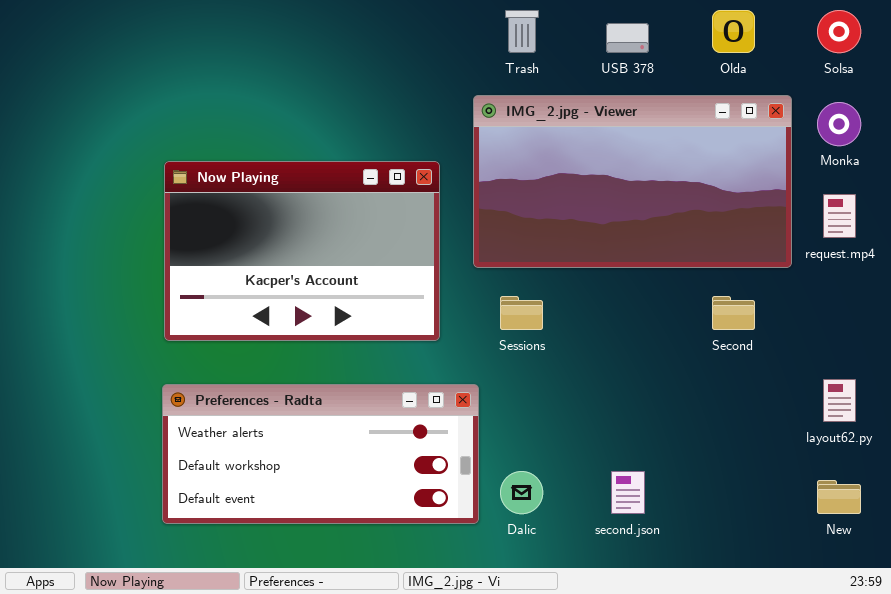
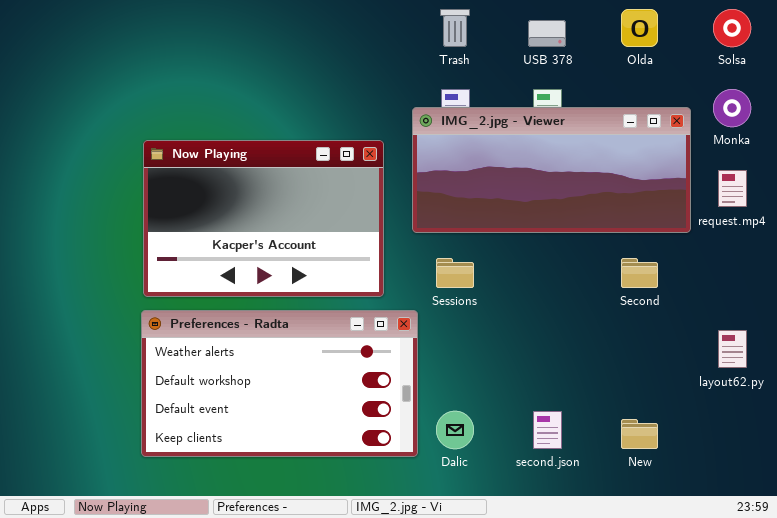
IMG_2.jpg - Viewer: [473,95,792,268] -> [412,107,691,233], resized
Preferences - Radta: [162,384,479,524] -> [141,310,418,457], resized
New: [817,480,861,514] -> [621,419,658,449], moved

